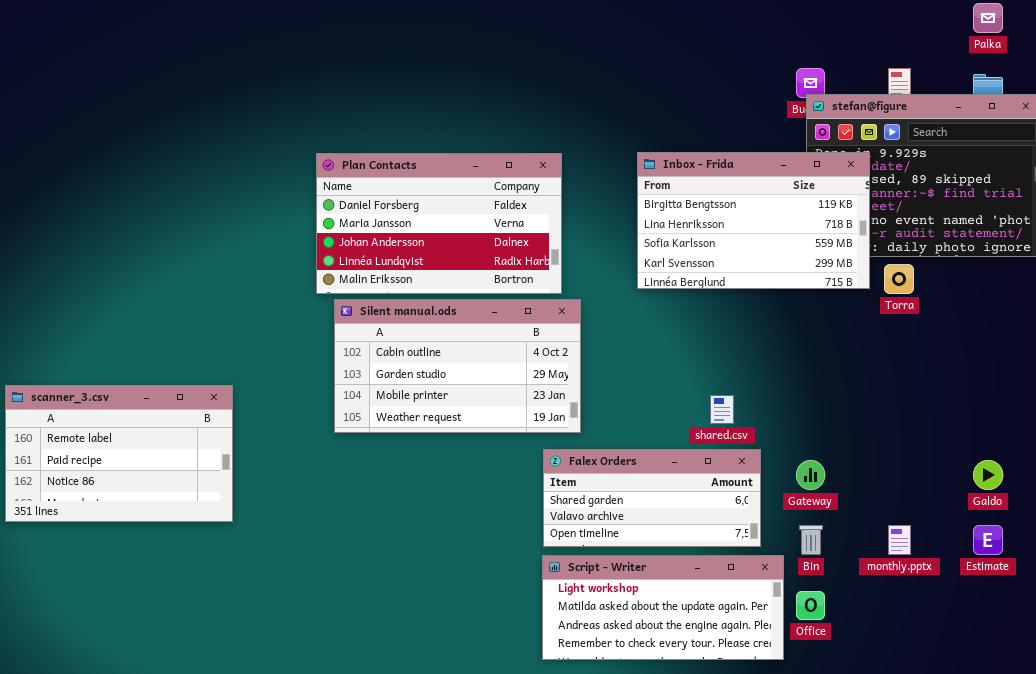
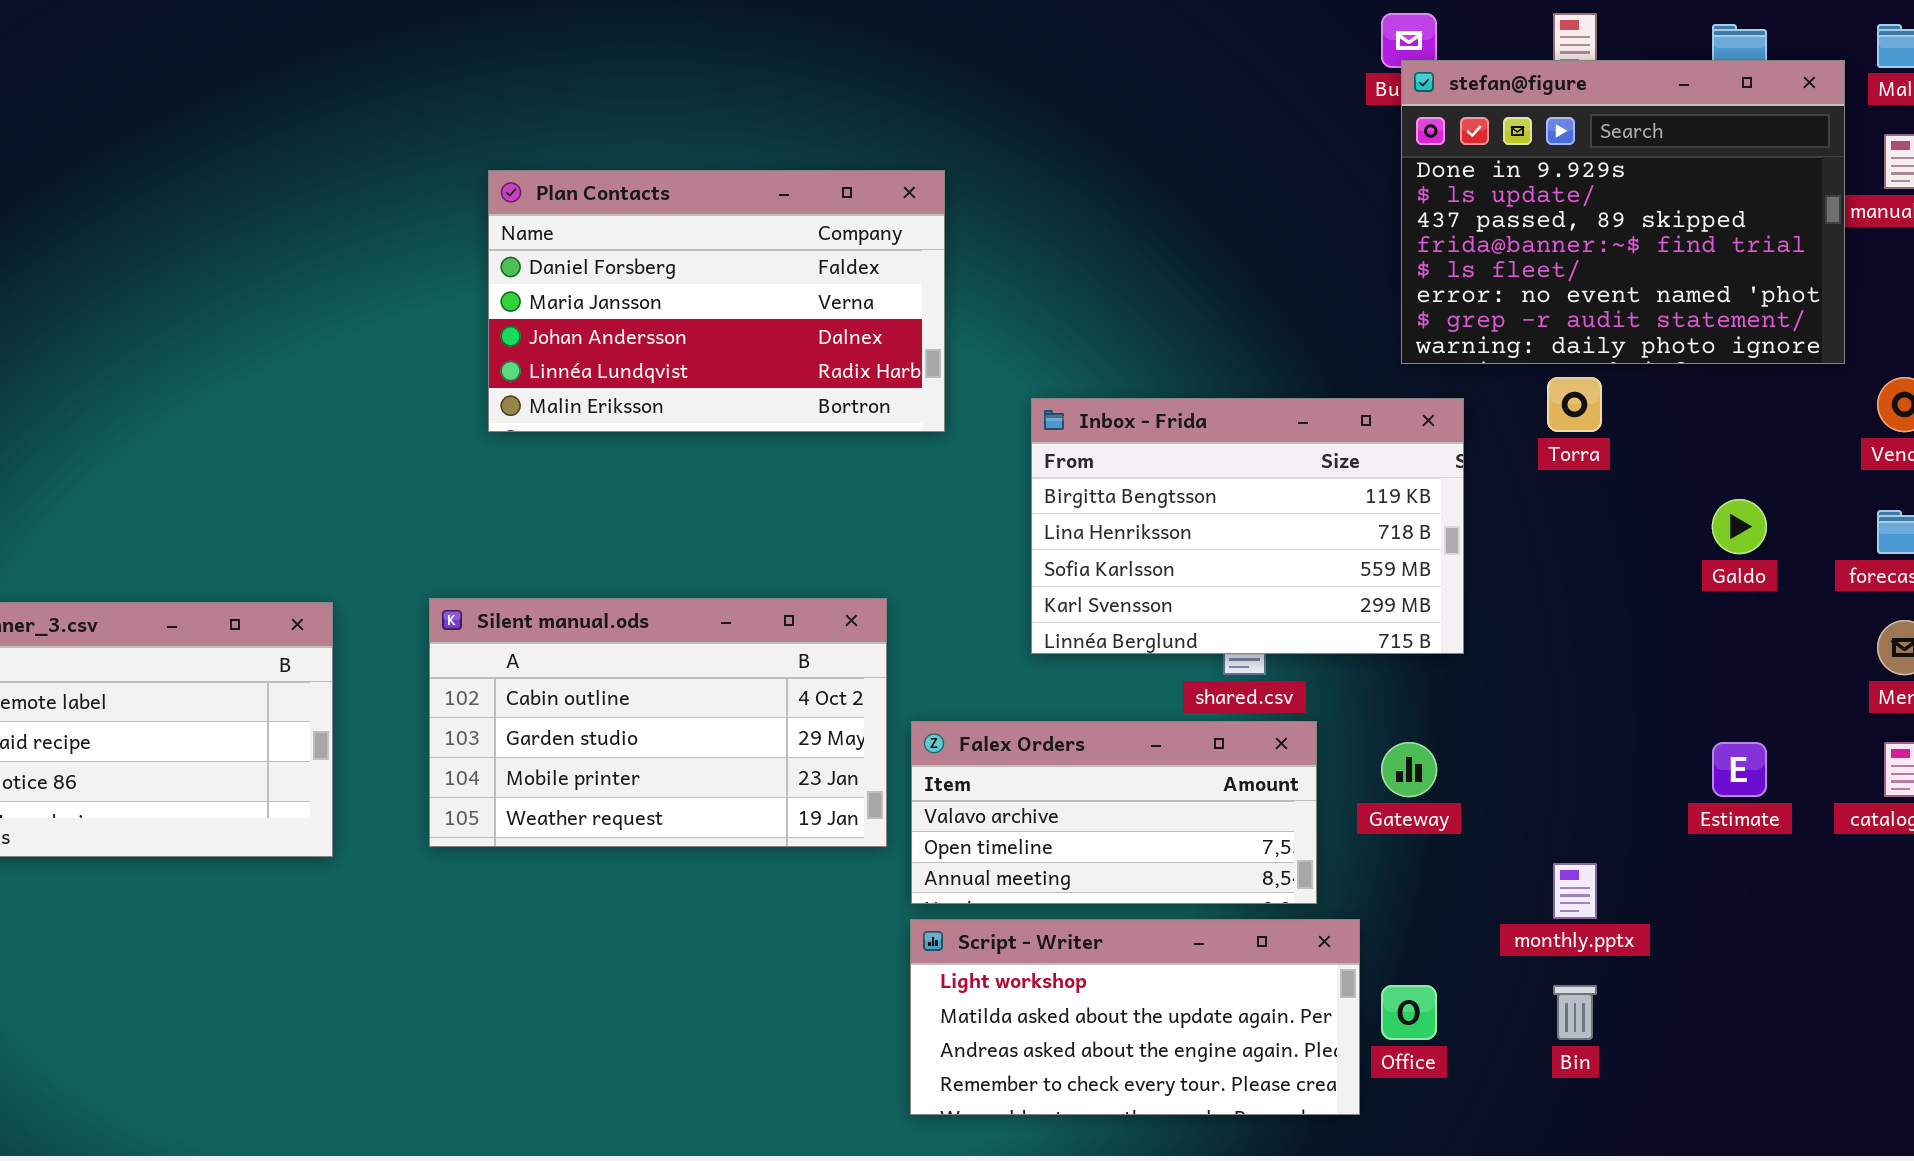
Inbox - Frida: [637,152,870,289] -> [1031,398,1464,654], moved
Silent manual.ods: [334,299,581,433] -> [429,598,887,847], moved
Falex Orders: [543,449,761,547] -> [911,721,1317,904], scrolled down 1 row
Galdo: [973,460,1003,490] -> [1712,499,1767,554], moved
Bin: [799,525,823,555] -> [1553,985,1597,1040], moved
Estimate: [973,525,1003,555] -> [1712,742,1767,797], moved

